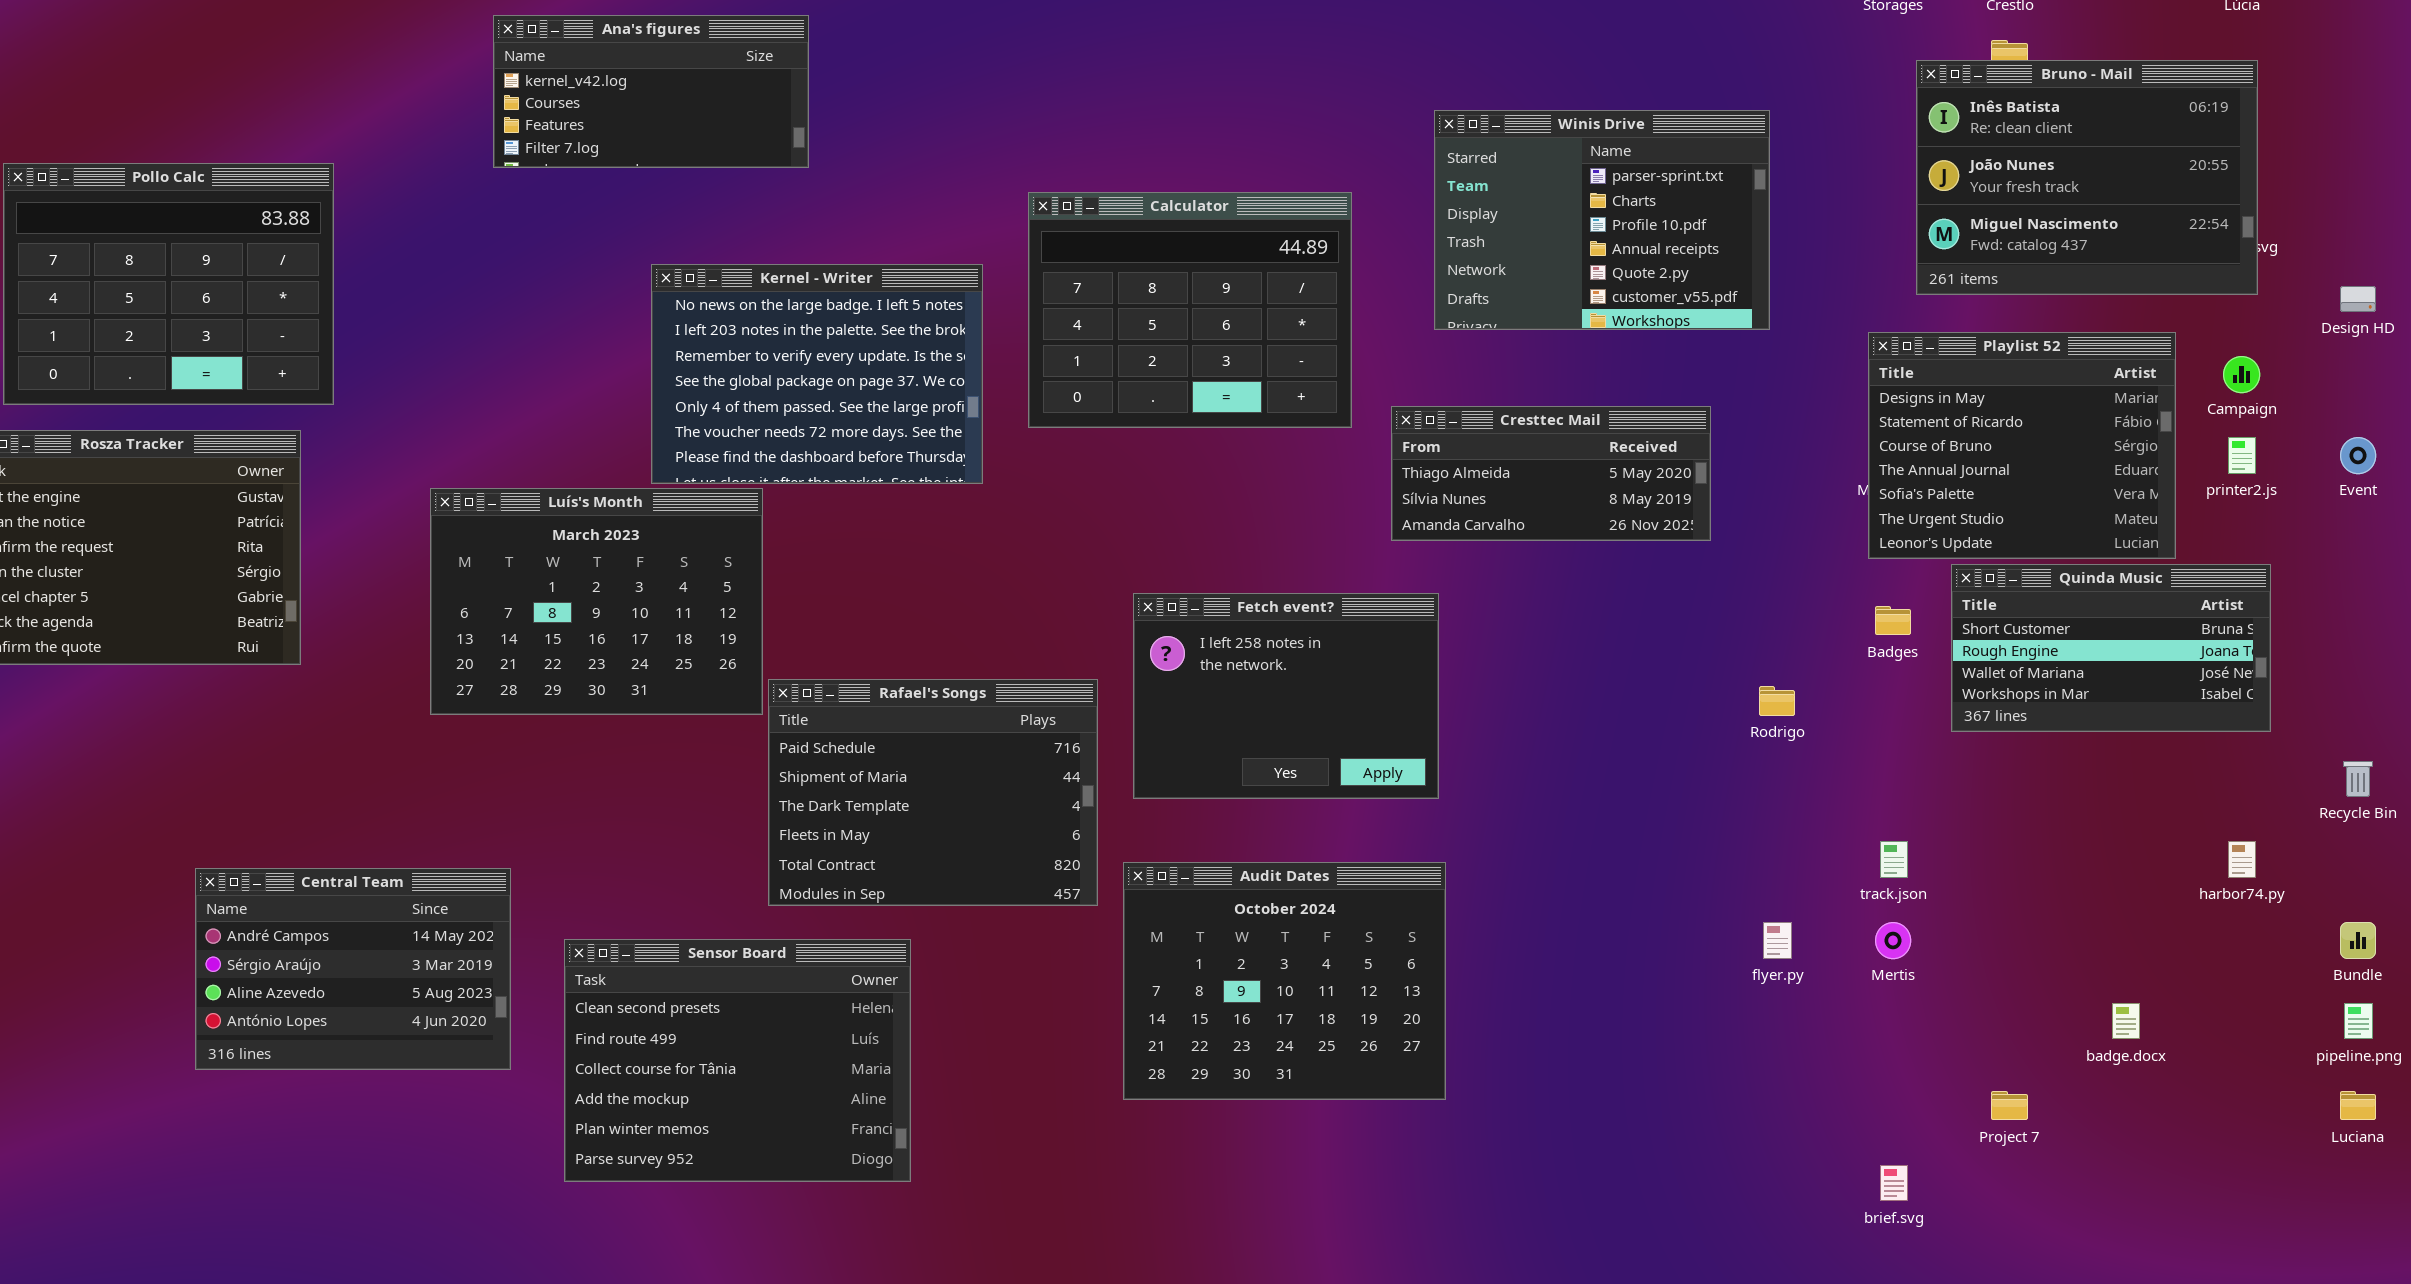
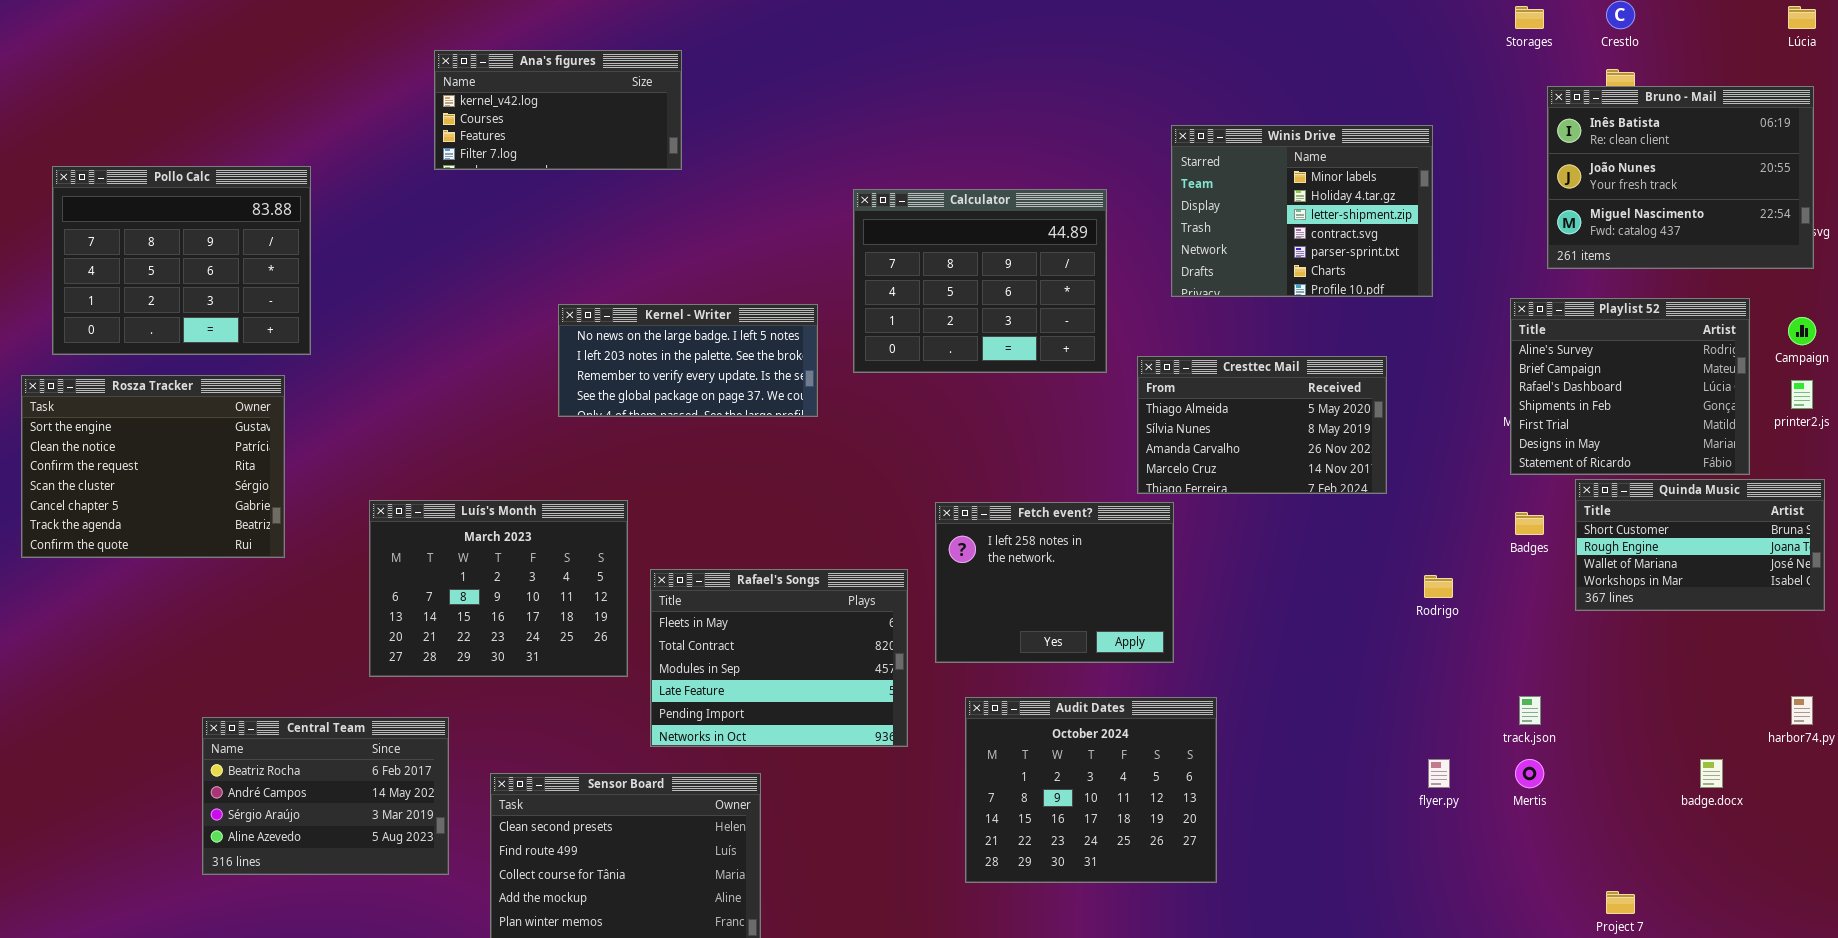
Winis Drive: [1434,110,1770,330] -> [1171,125,1433,297], scrolled up 4 rows
Kernel - Writer: [651,264,983,484] -> [558,304,818,417], resized
Playlist 52: [1868,332,2176,559] -> [1510,298,1750,475], scrolled up 5 rows
Cresttec Mail: [1391,406,1711,541] -> [1137,356,1387,494], resized
Luís's Month: [430,488,763,715] -> [369,500,628,677], moved
Rafael's Songs: [768,679,1098,906] -> [650,569,908,747], scrolled down 3 rows
Audit Dates: [1123,862,1446,1100] -> [965,697,1217,883], moved
Central Team: [195,868,511,1070] -> [202,717,449,875], scrolled up 1 row
badge.docx: [2112,1003,2140,1039] -> [1700,759,1723,788], moved

